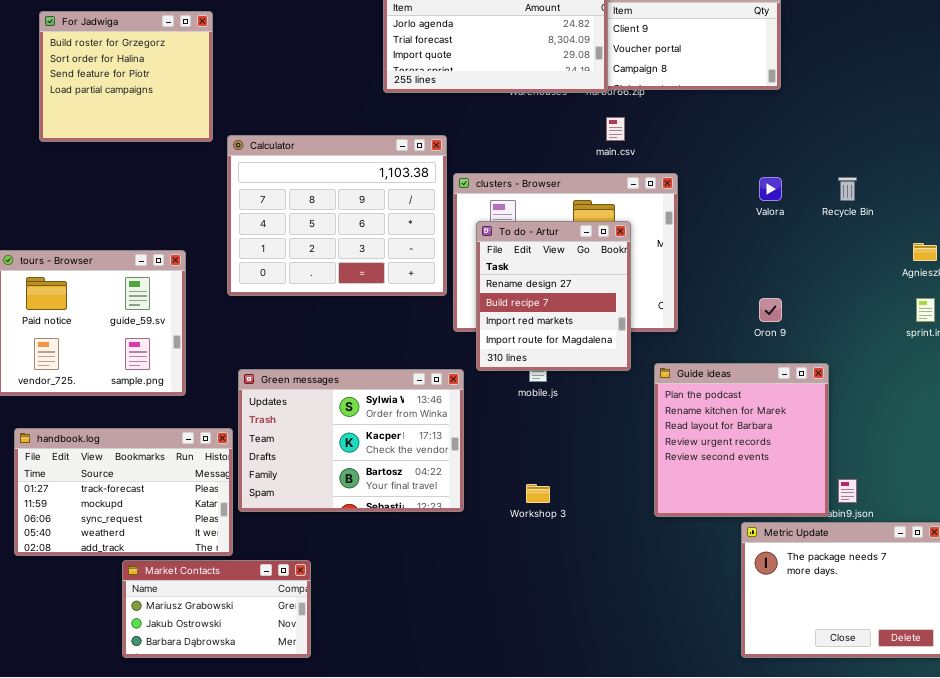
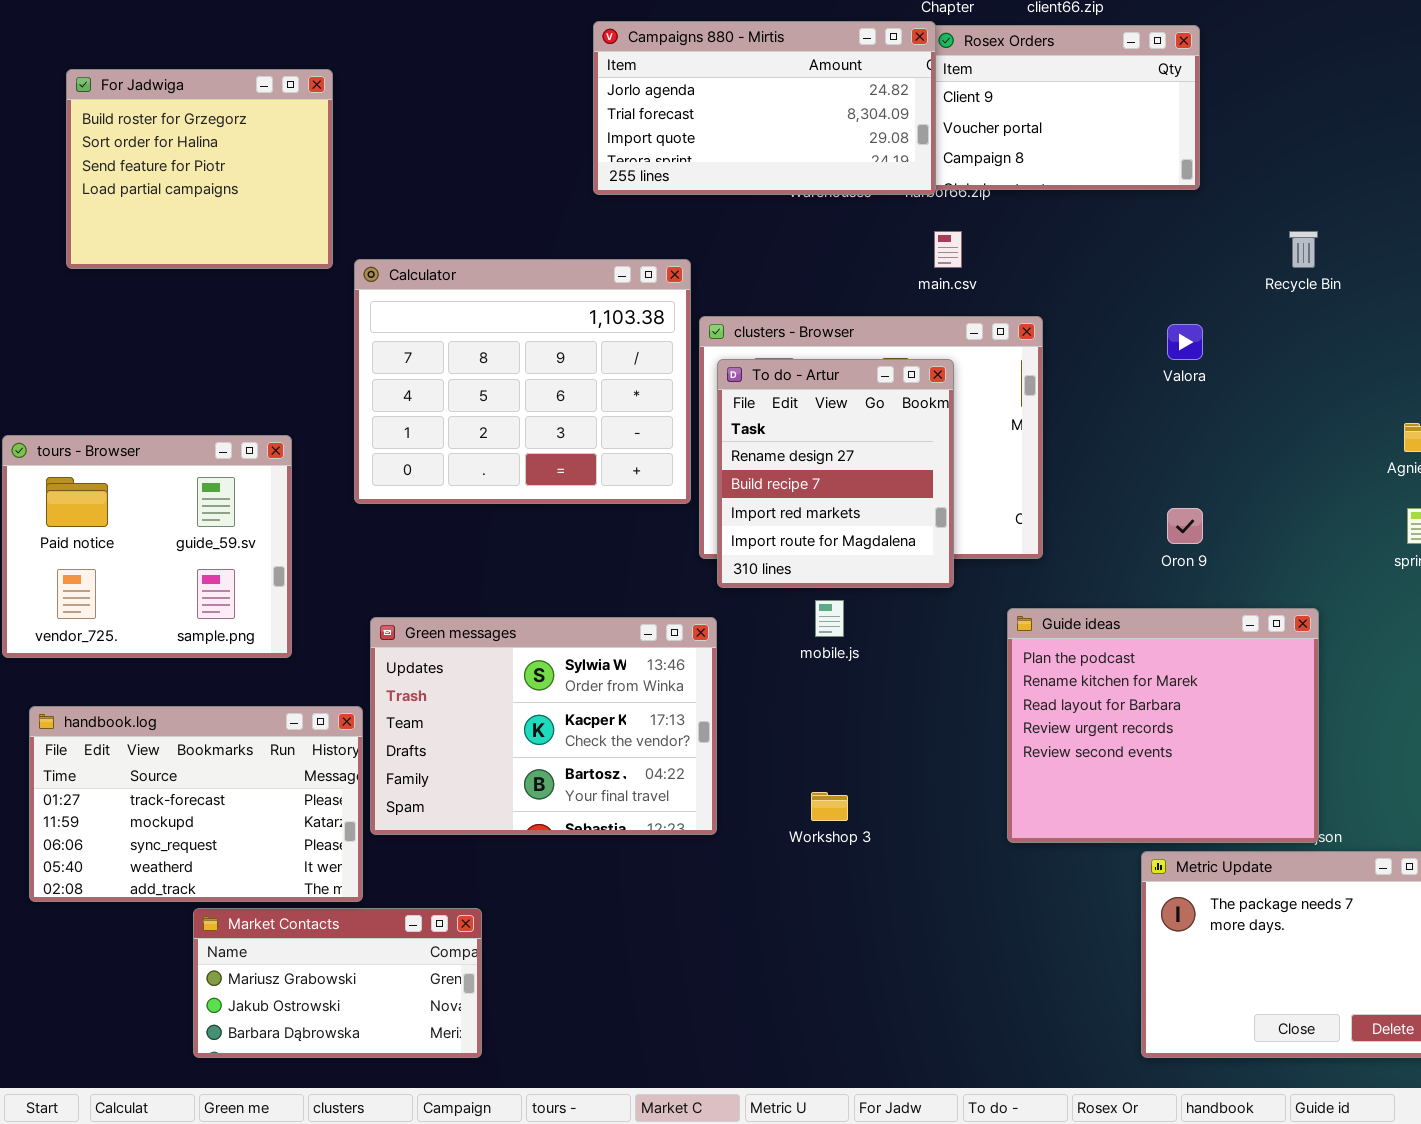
Recycle Bin: [838,177,857,201] -> [1289,231,1318,268], moved
To do - Artur: [476,221,631,371] -> [717,359,954,588], moved
Guide ideas: [654,363,829,517] -> [1007,608,1319,843], resized

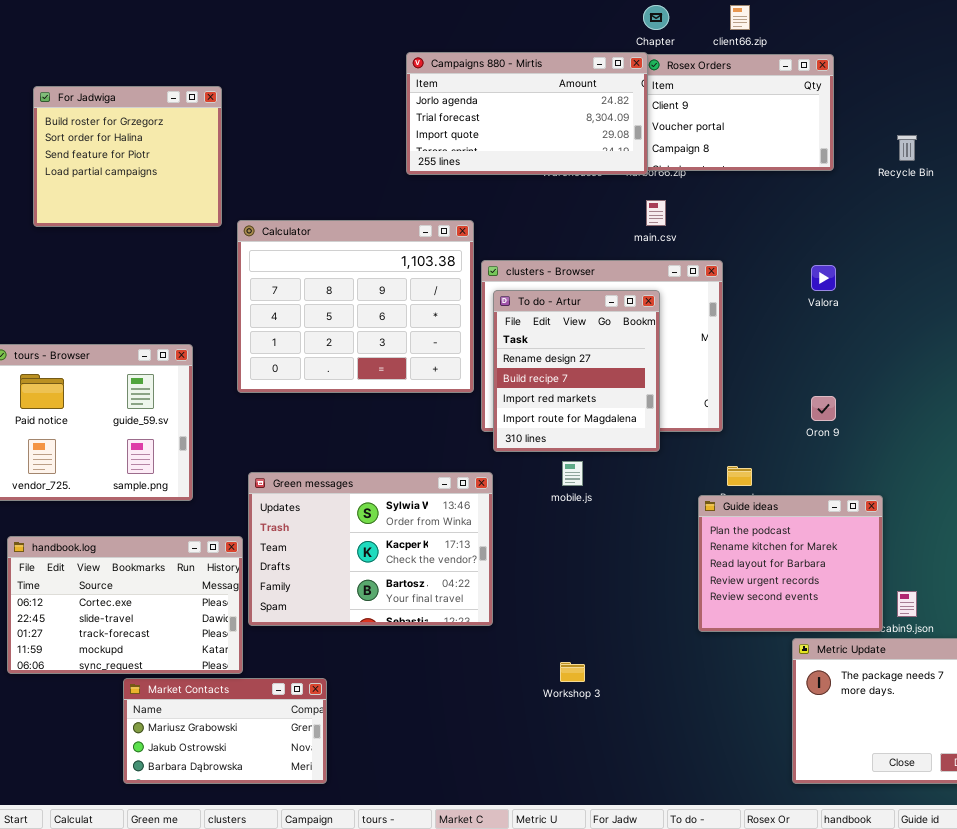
Recycle Bin: [1289,231,1318,268] -> [897,135,917,161], moved
Guide ideas: [1007,608,1319,843] -> [698,495,883,632], resized
handbook.log: [29,706,363,902] -> [7,536,243,674], scrolled up 2 rows
Workshop 3: [811,792,848,821] -> [560,662,585,682], moved

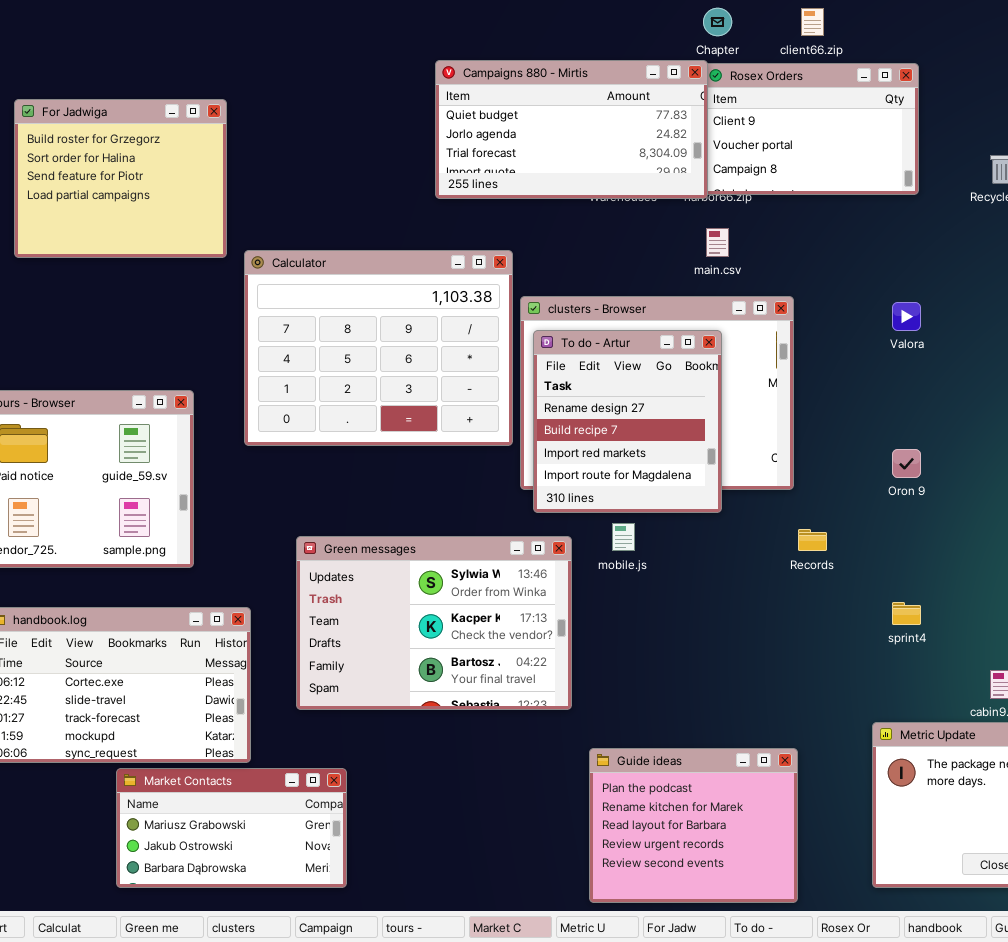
Campaigns 880 - Mirtis: [406,52,648,175] -> [435,60,708,199], scrolled up 1 row
Green messages: [248,472,493,626] -> [296,536,572,710], moved
Guide ideas: [698,495,883,632] -> [589,748,798,903], moved

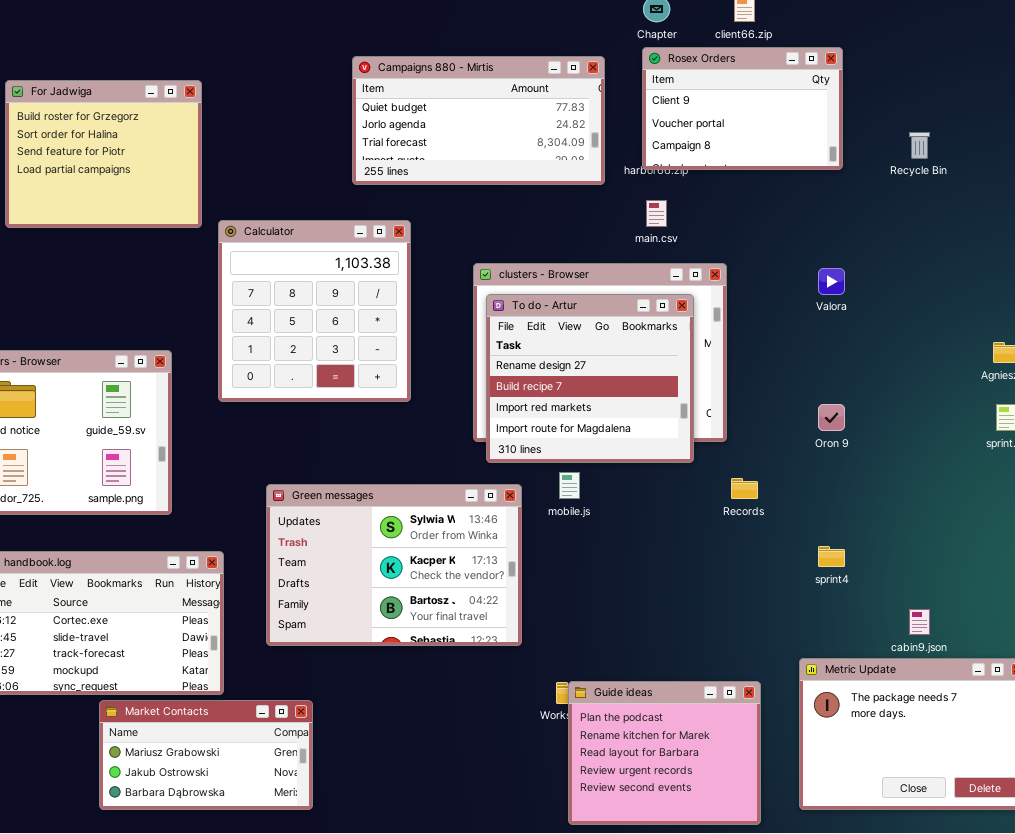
Campaigns 880 - Mirtis: [435,60,708,199] -> [352,56,605,185], moved
Calculator: [244,250,513,446] -> [218,220,411,402], resized
To do - Artur: [533,330,722,513] -> [486,294,694,463], resized
Guide ideas: [589,748,798,903] -> [568,681,761,825], moved

